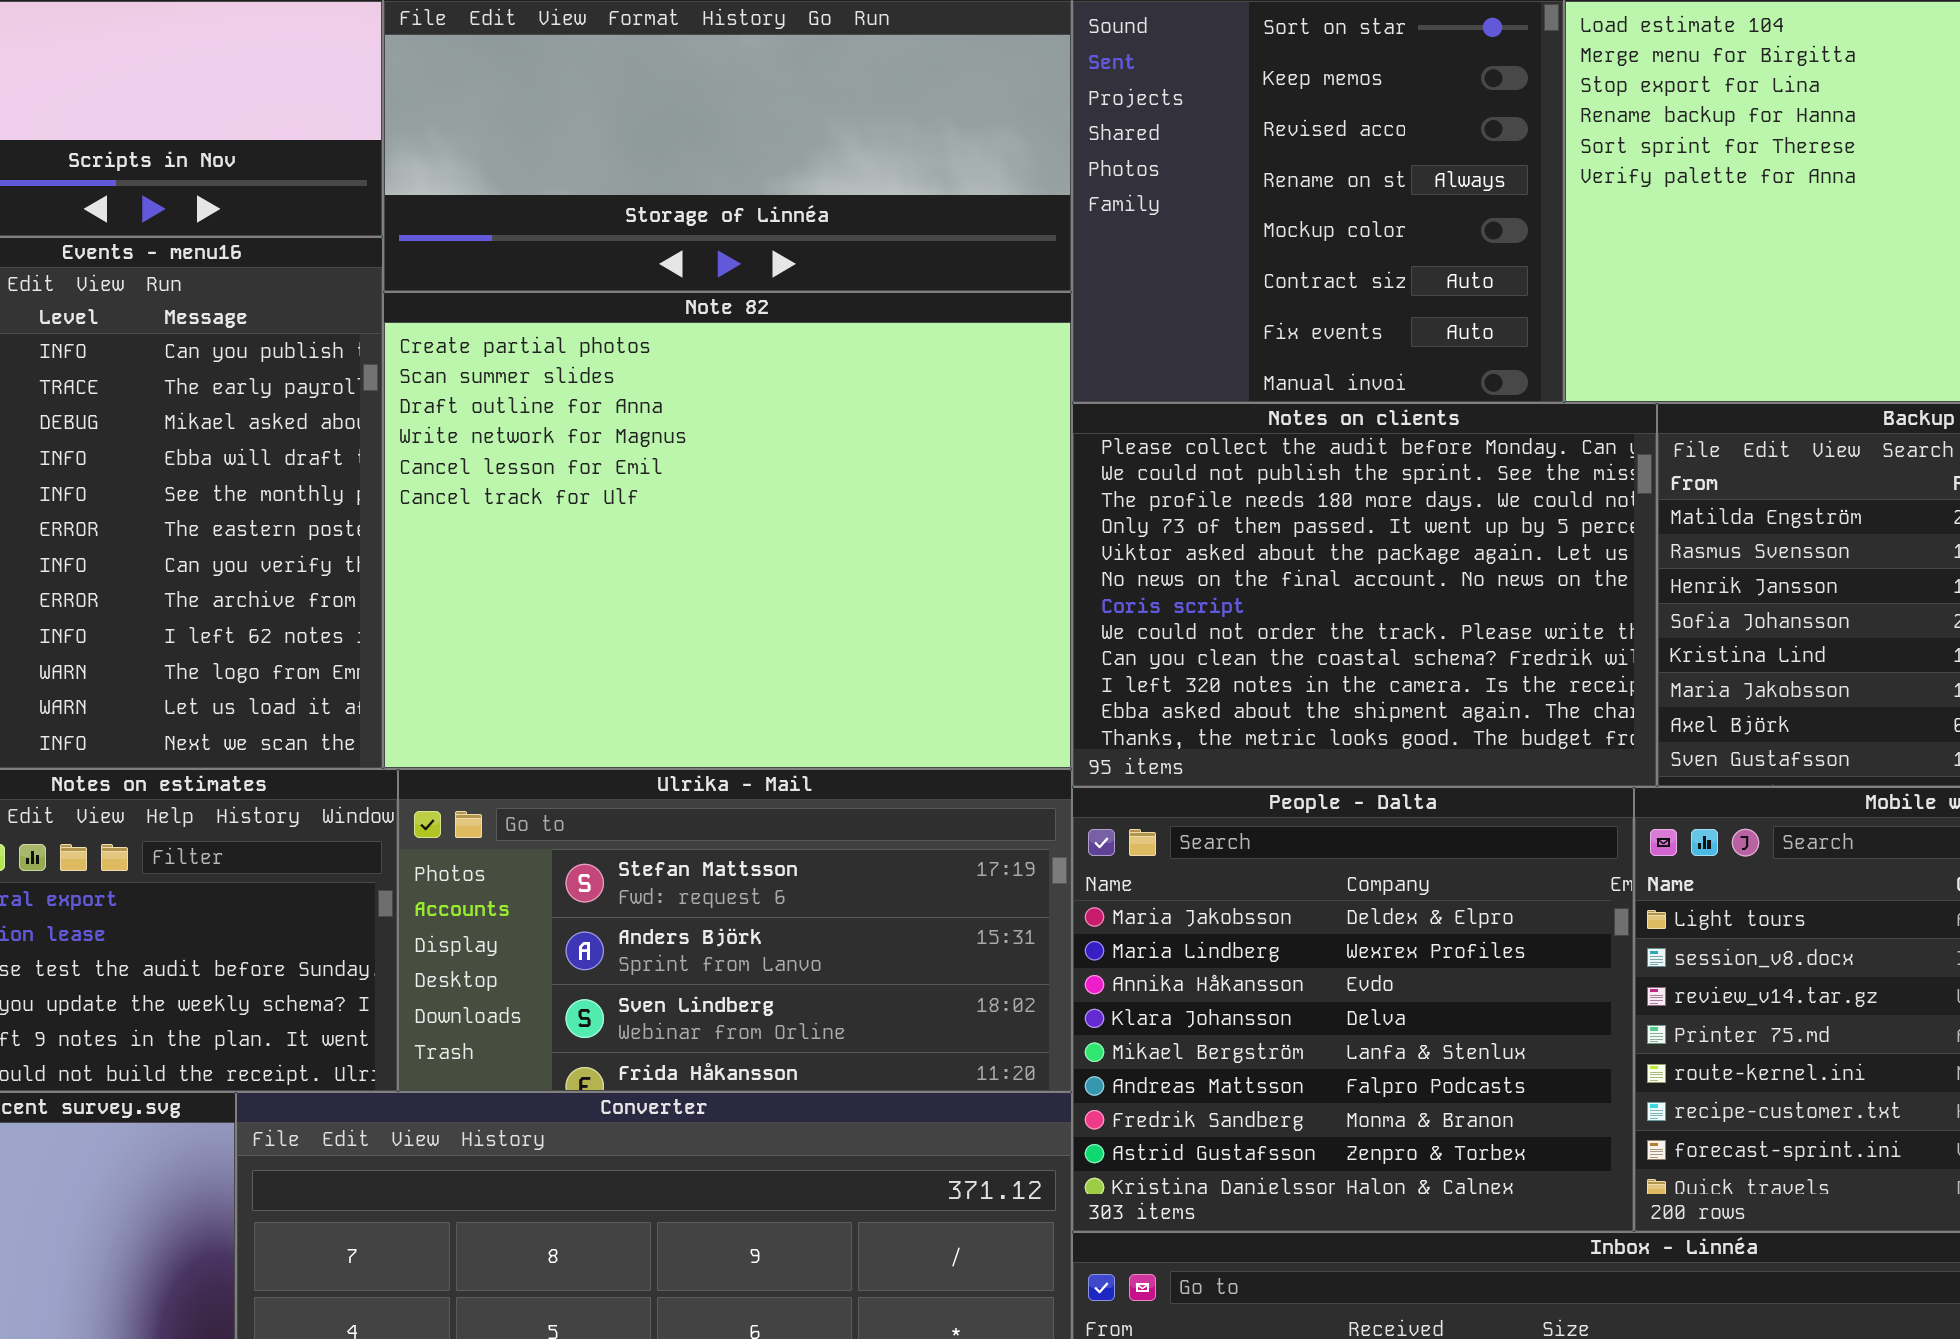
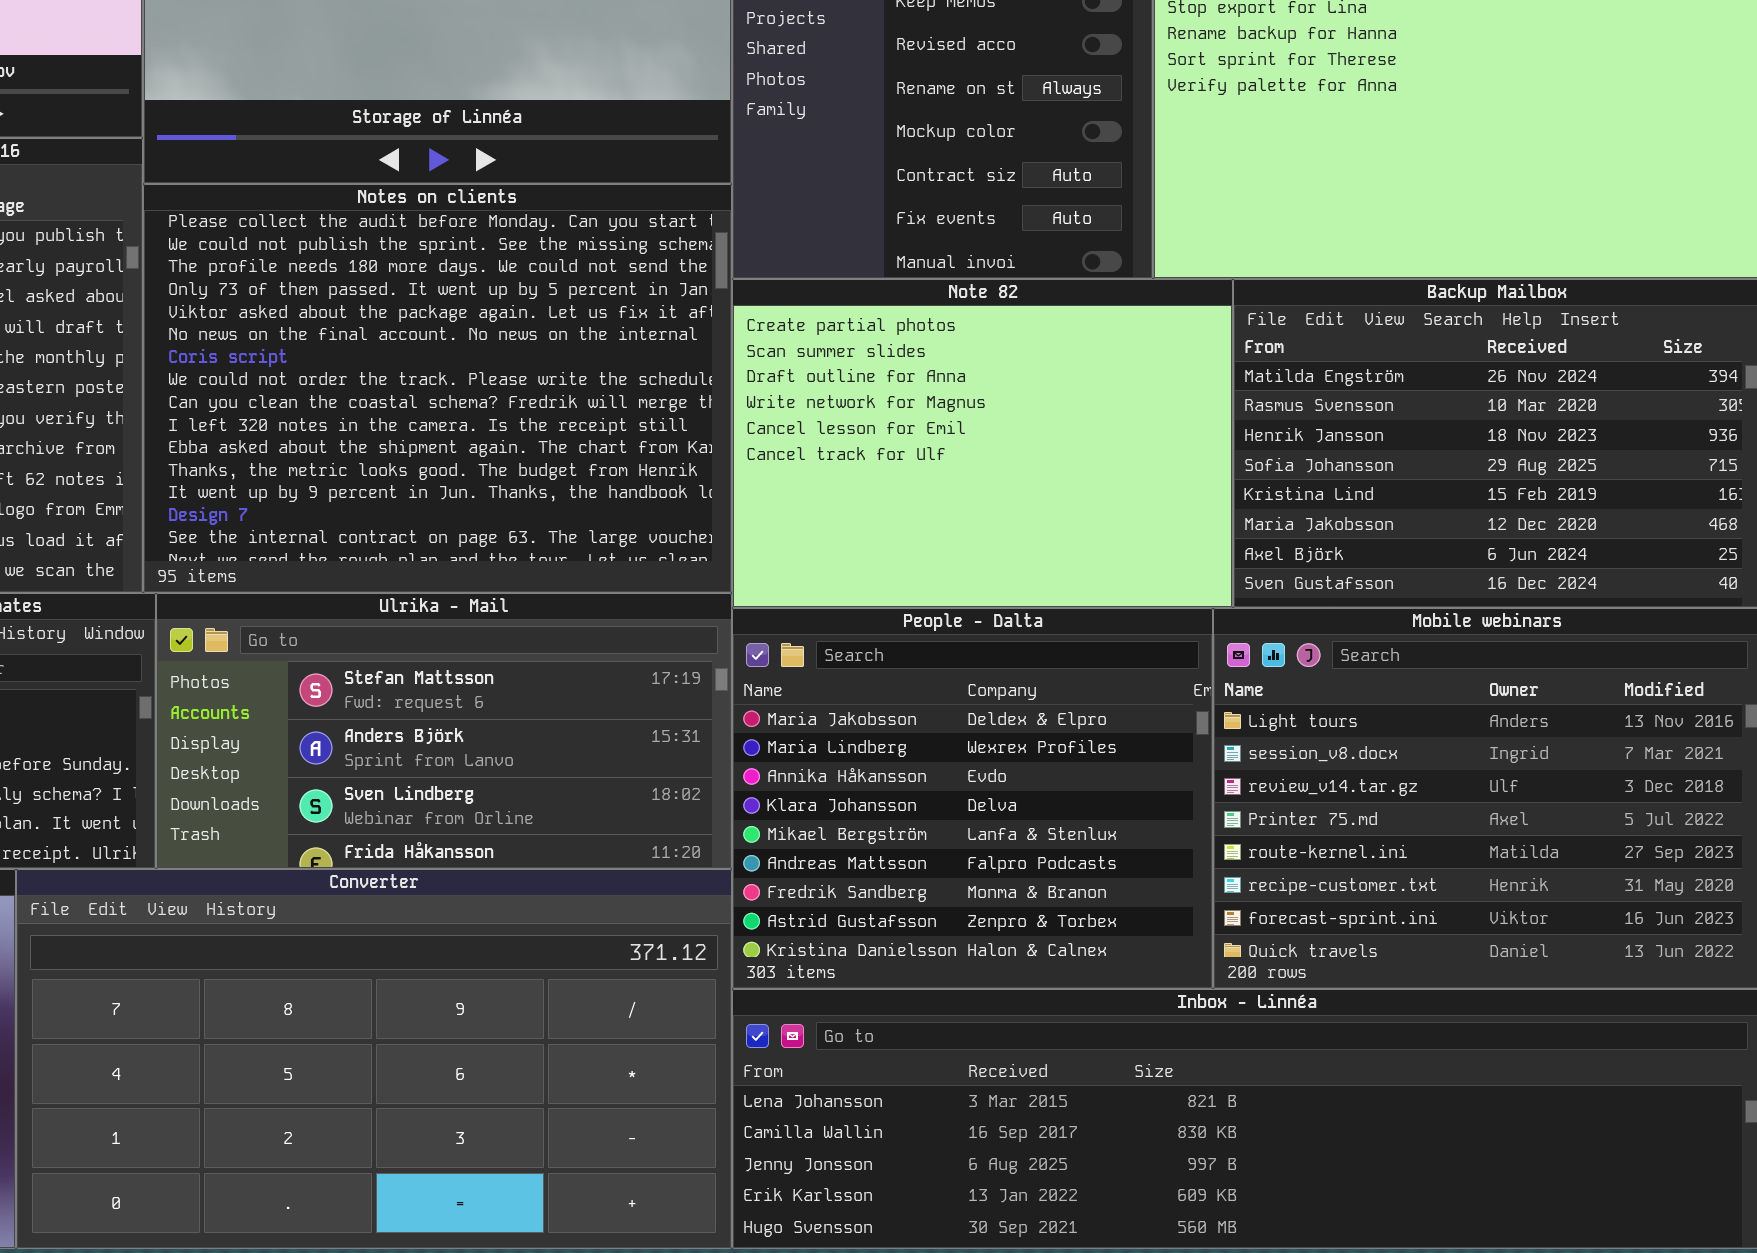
Note 82: [383,292,1072,769] -> [732,279,1233,608], moved, resized
Notes on clients: [1072,403,1657,787] -> [143,184,732,593], moved, resized

